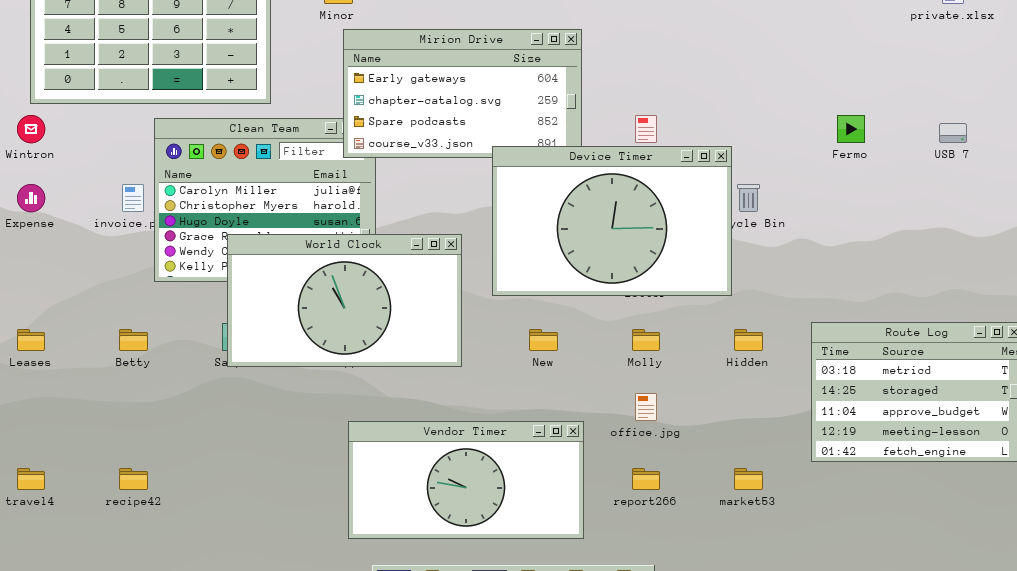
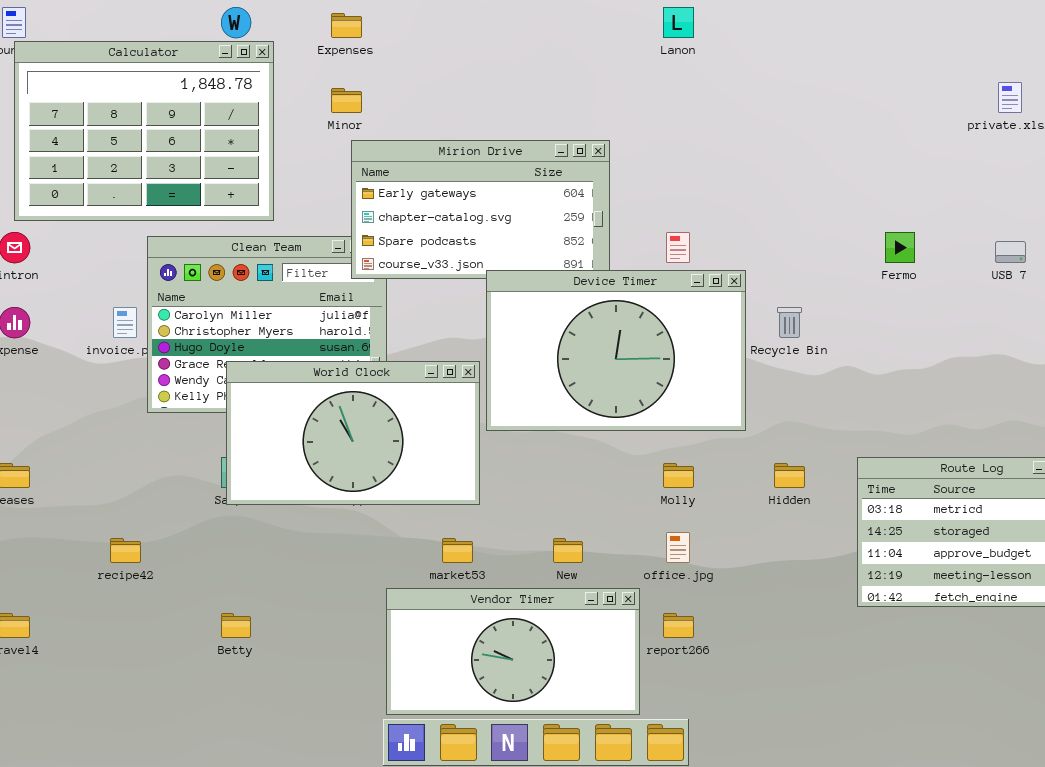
Device Timer: [492,146,732,296] -> [486,270,746,431], moved
Betty: [119,329,148,351] -> [221,613,251,638], moved
New: [529,329,558,351] -> [553,538,583,563], moved
Vendor Timer: [348,421,584,539] -> [386,588,640,715], moved
recipe42: [119,468,148,490] -> [110,538,141,563], moved
market53: [734,468,763,490] -> [442,538,473,563], moved

